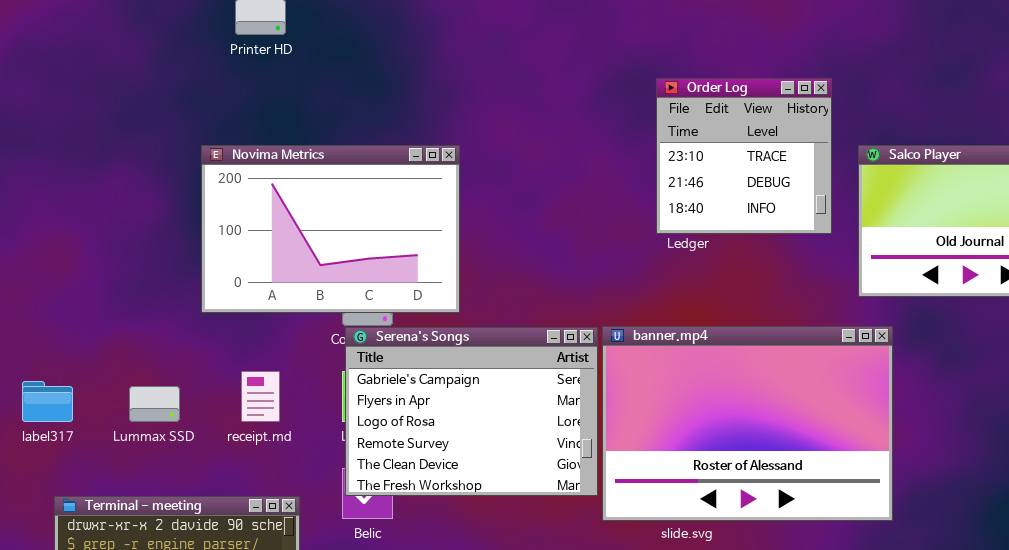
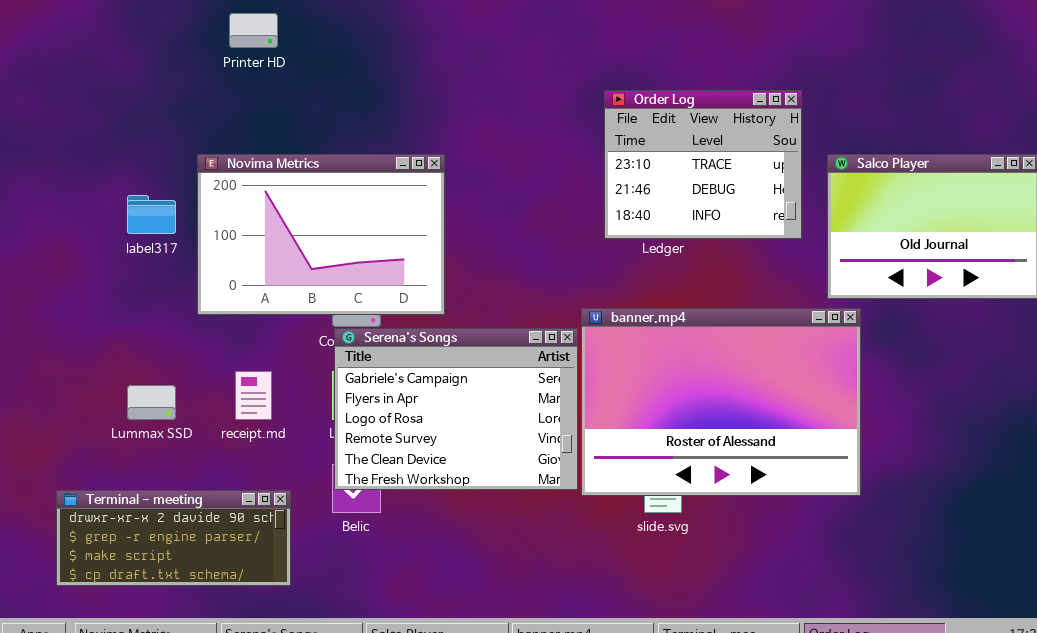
Order Log: [656,78,832,234] -> [604,90,802,239], resized
banner.mp4: [602,326,893,521] -> [581,308,861,496], moved
label317: [22,381,73,422] -> [127,195,176,234], moved

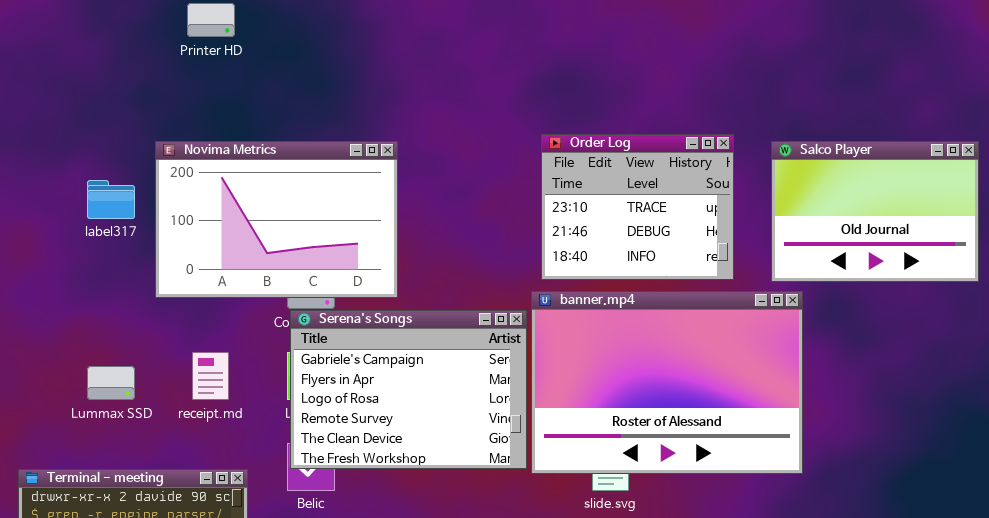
Order Log: [604,90,802,239] -> [541,134,734,280], moved

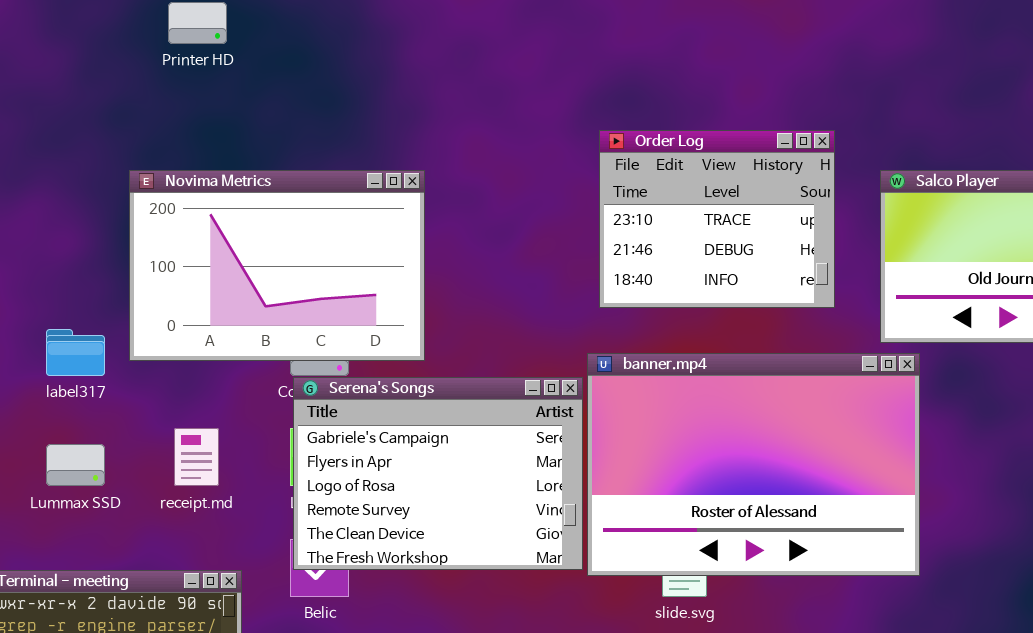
Order Log: [541,134,734,280] -> [599,130,835,308], moved
label317: [87,180,135,219] -> [46,329,105,376], moved

